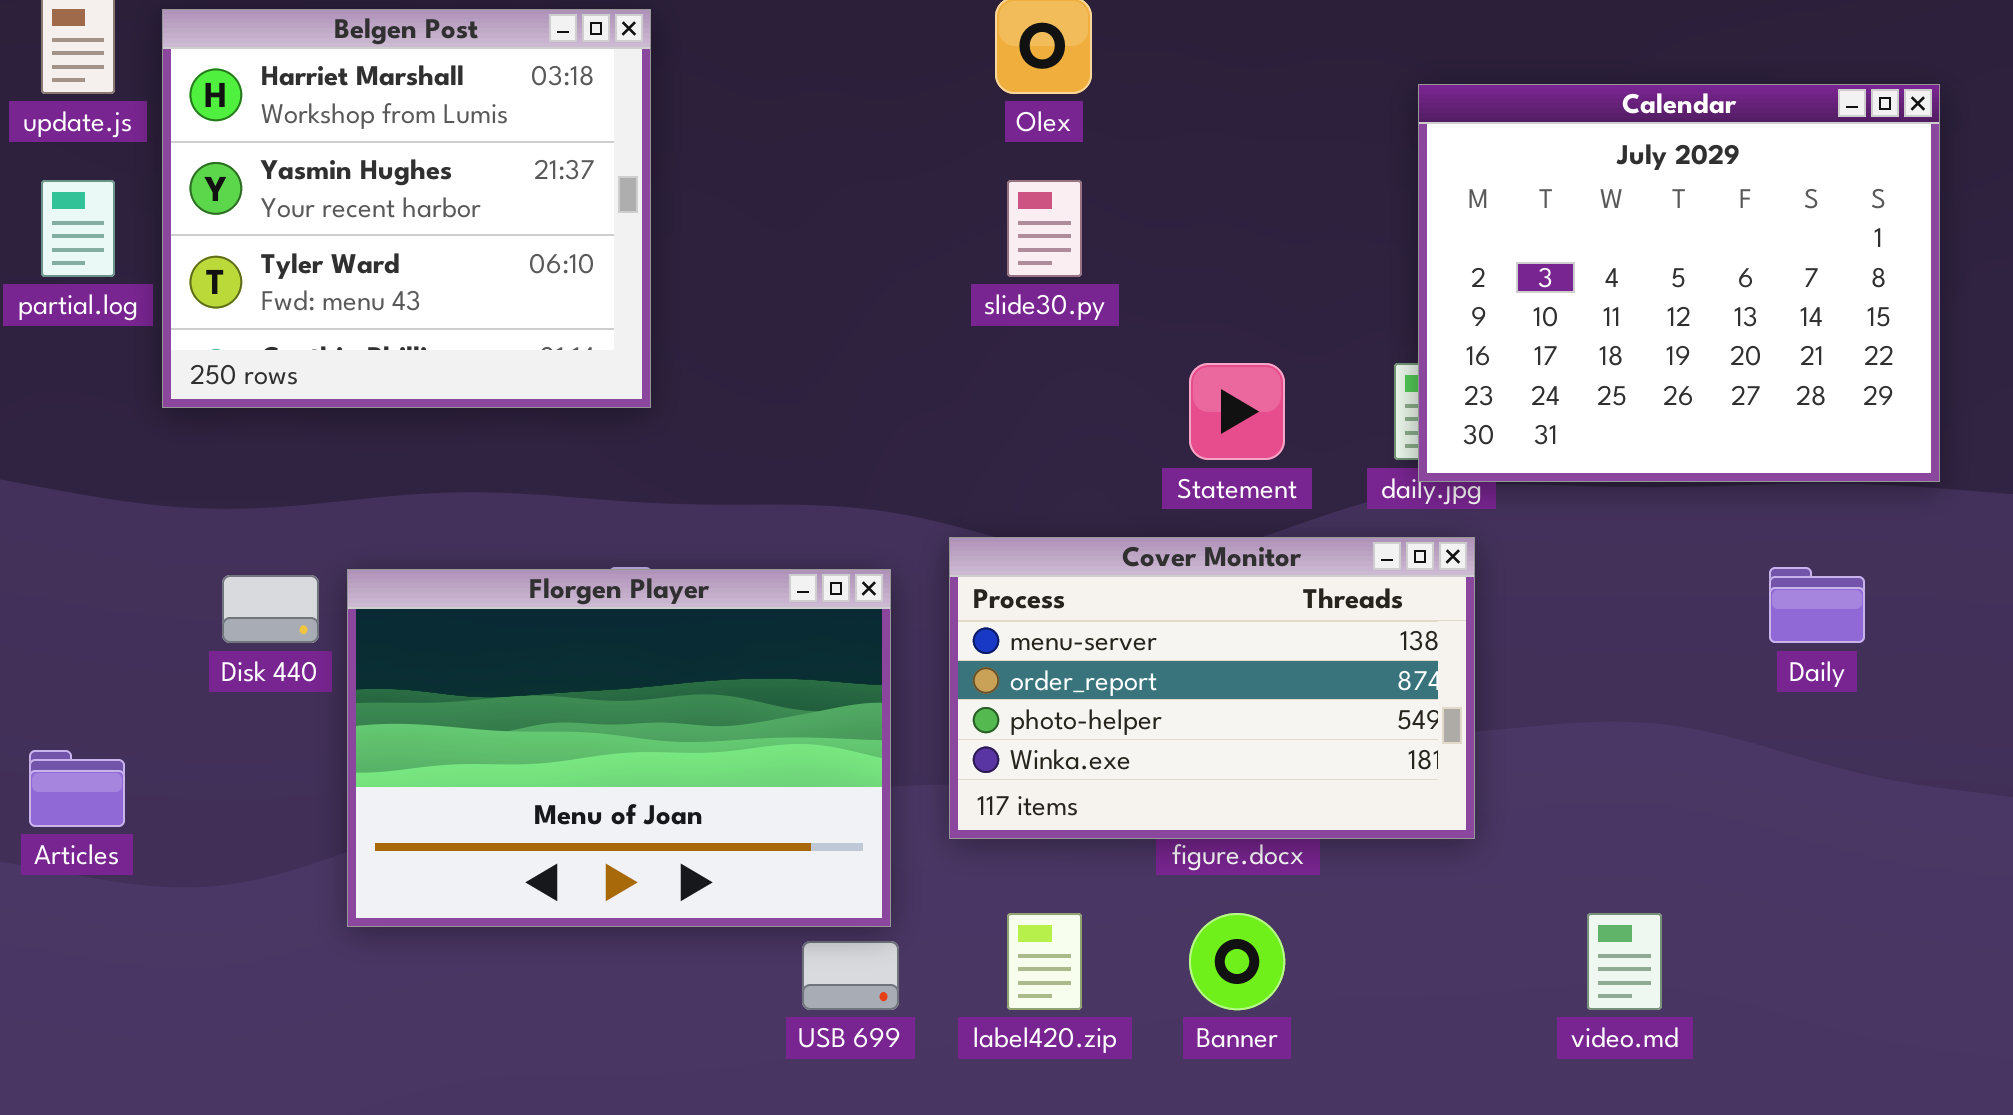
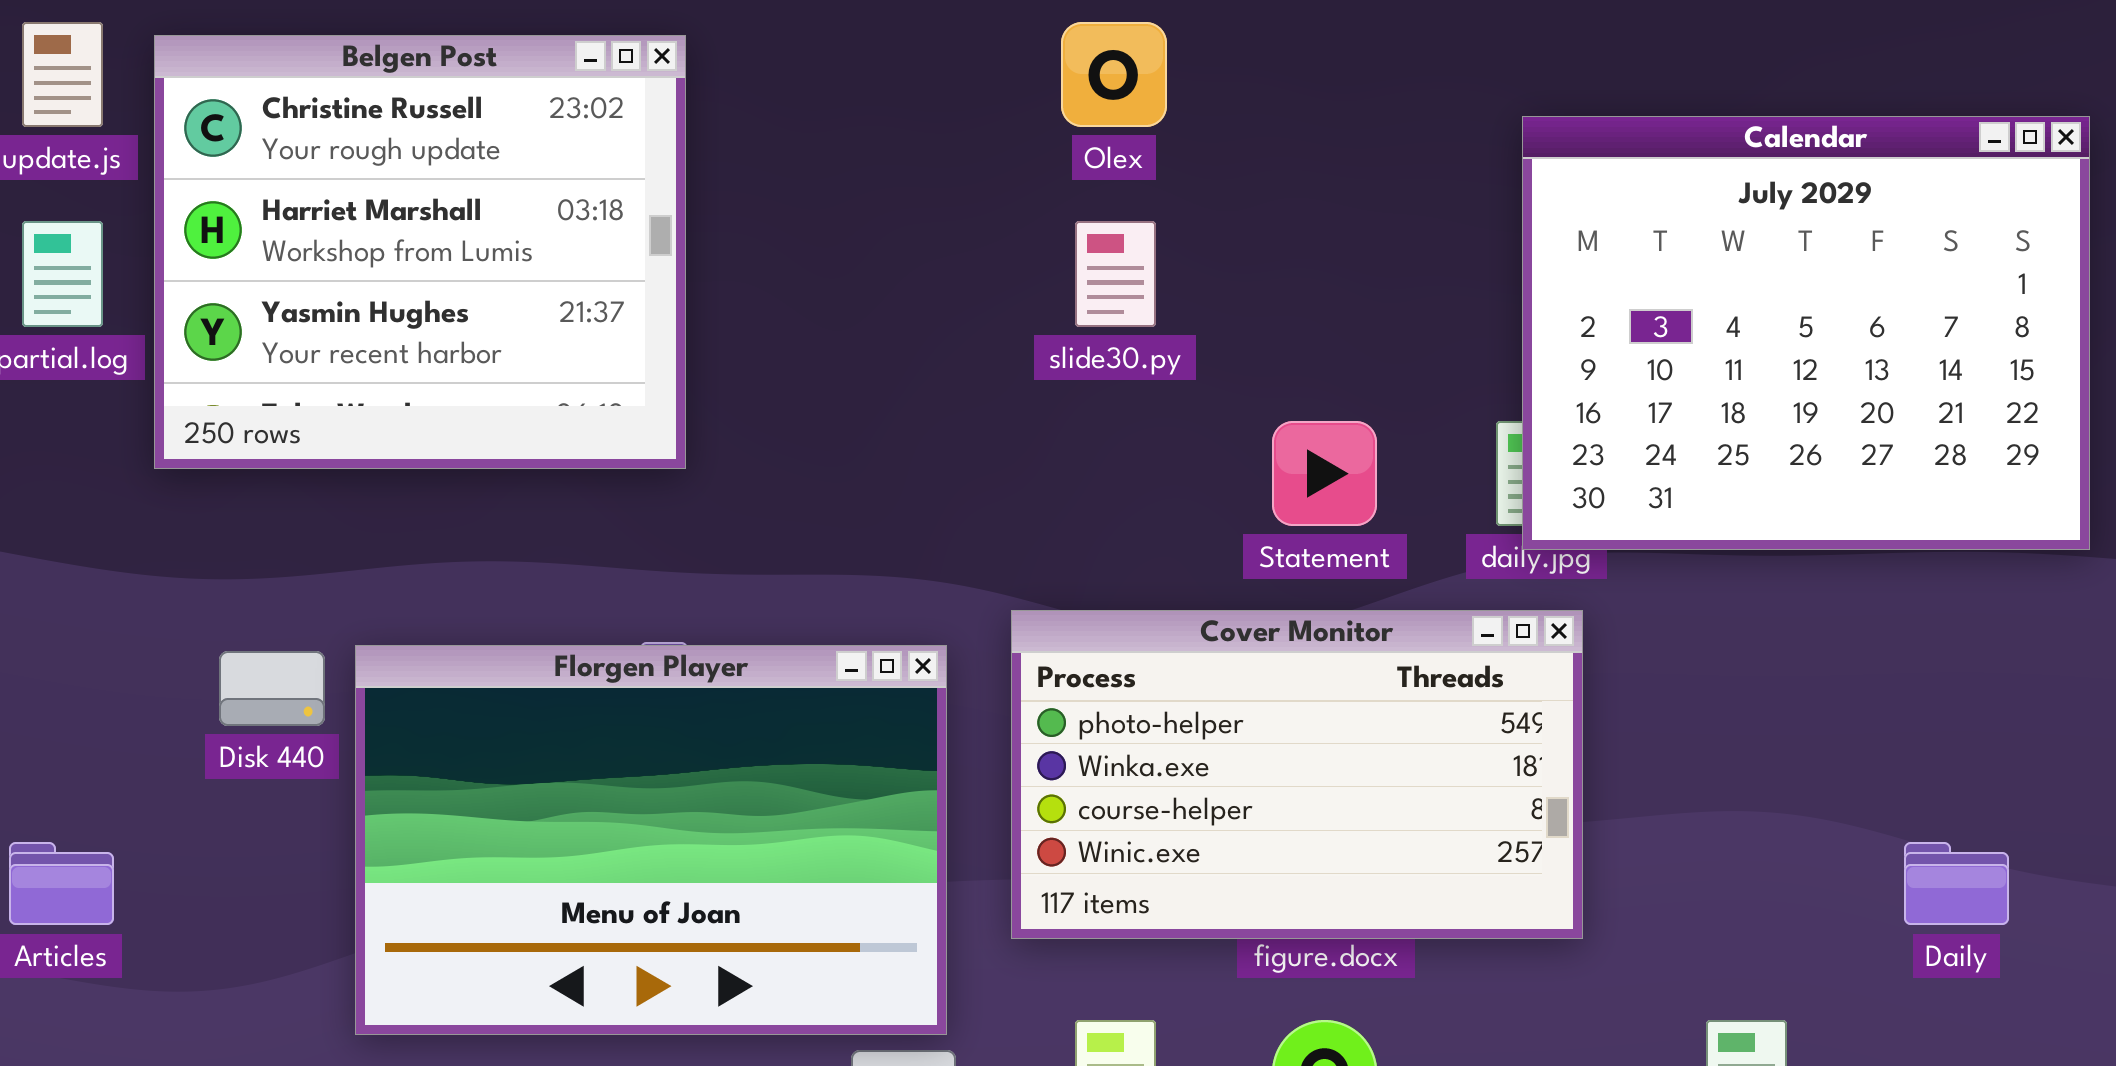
Belgen Post: [162,9,651,408] -> [154,35,686,469], scrolled up 1 row
Cover Monitor: [949,537,1475,839] -> [1011,610,1583,939], scrolled down 2 rows
Daily: [1769,567,1865,643] -> [1904,842,2009,925], moved

